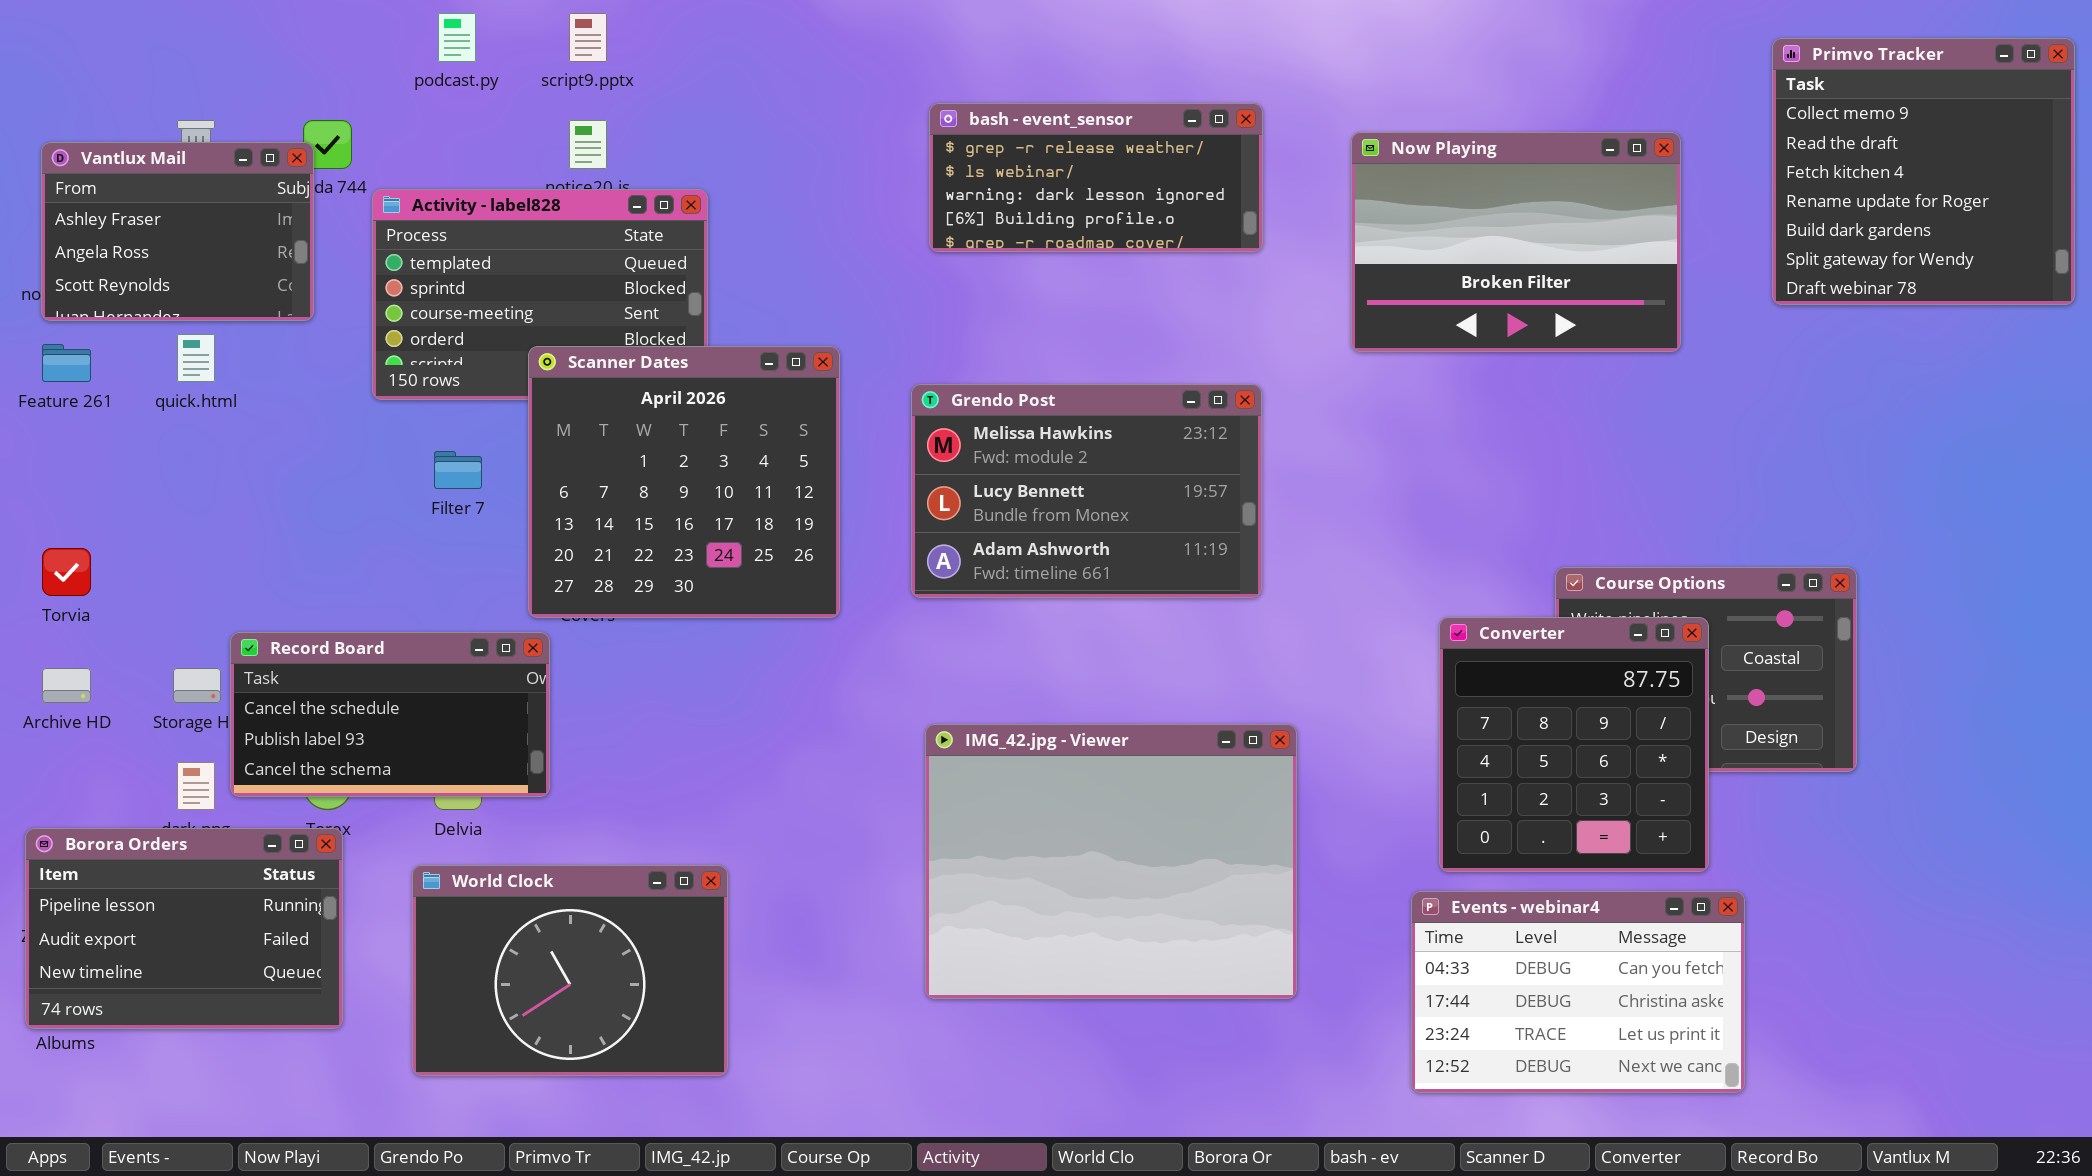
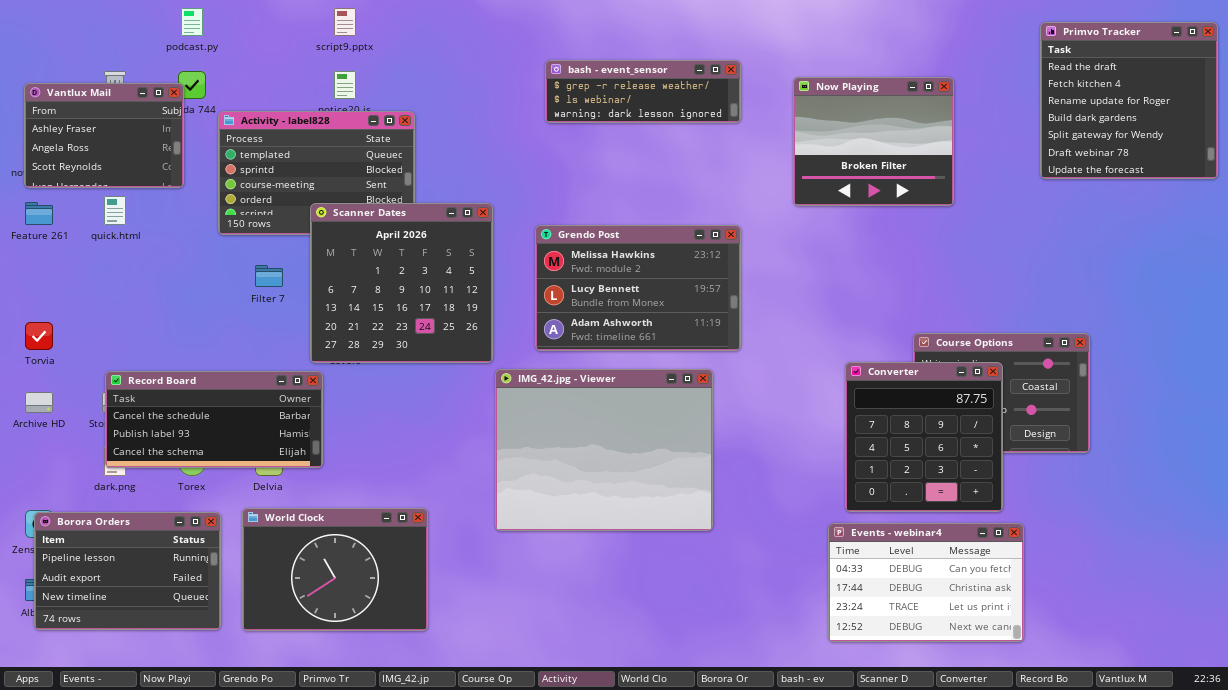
podcast.py: [438,13,476,62] -> [181,8,203,36], moved
Primvo Tracker: [1772,38,2075,305] -> [1040,22,1218,179], scrolled down 1 row
bash - event_sensor: [929,103,1263,252] -> [545,60,741,123], resized
Now Playing: [1351,132,1681,352] -> [793,77,954,206], resized
Record Board: [230,632,550,797] -> [105,371,323,468], resized
IMG_42.jpg - Viewer: [925,724,1297,999] -> [495,369,713,531], moved
Borora Orders: [25,828,343,1029] -> [34,512,221,630], moved

